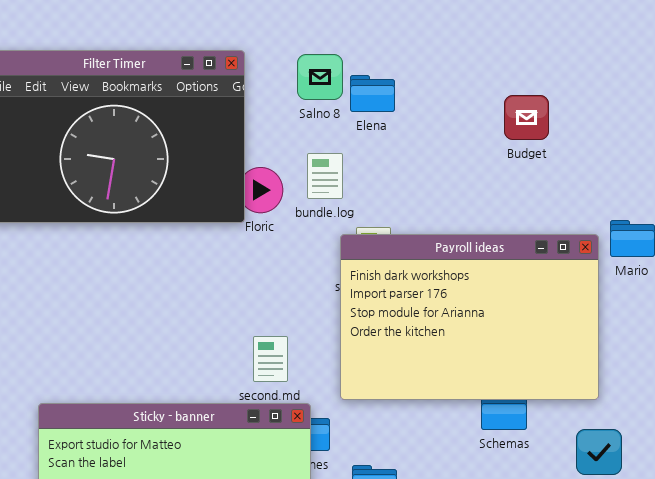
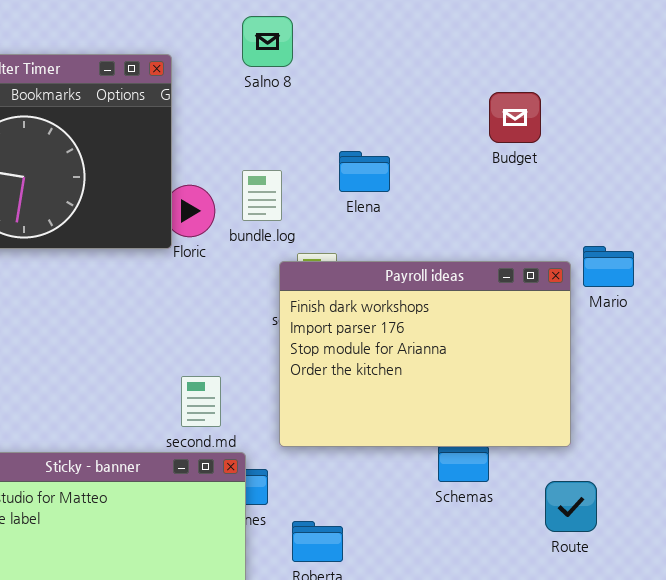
Salno 8: [297,54,343,100] -> [242,16,293,67], moved
Elena: [350,75,395,112] -> [339,151,390,192], moved
Budget: [504,95,549,140] -> [489,92,541,143], moved

